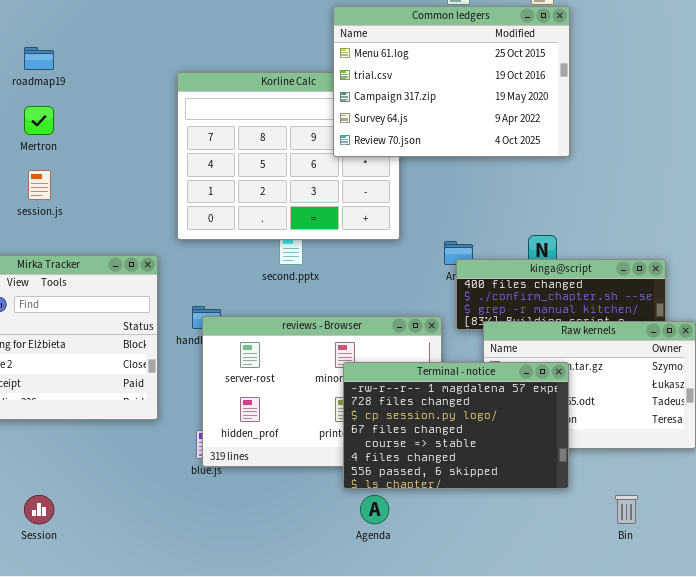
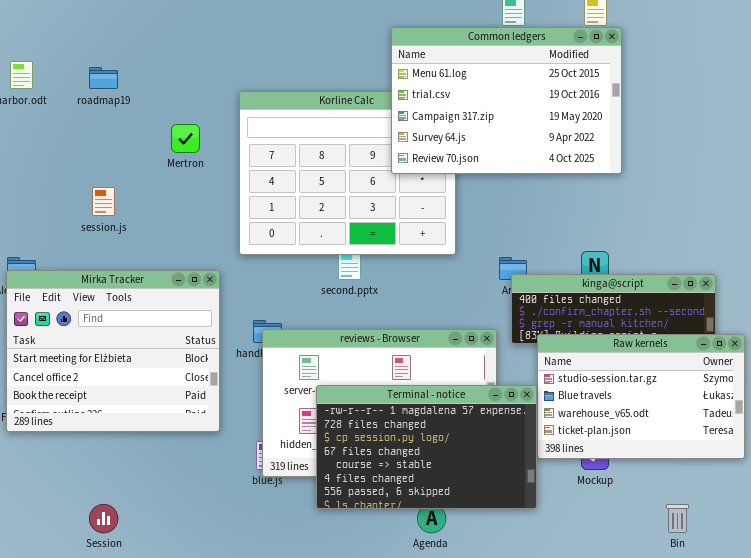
Mertron: [24,106,54,135] -> [171,124,200,153], moved
Terminal - notice: [343,362,569,489] -> [316,385,537,509], moved

